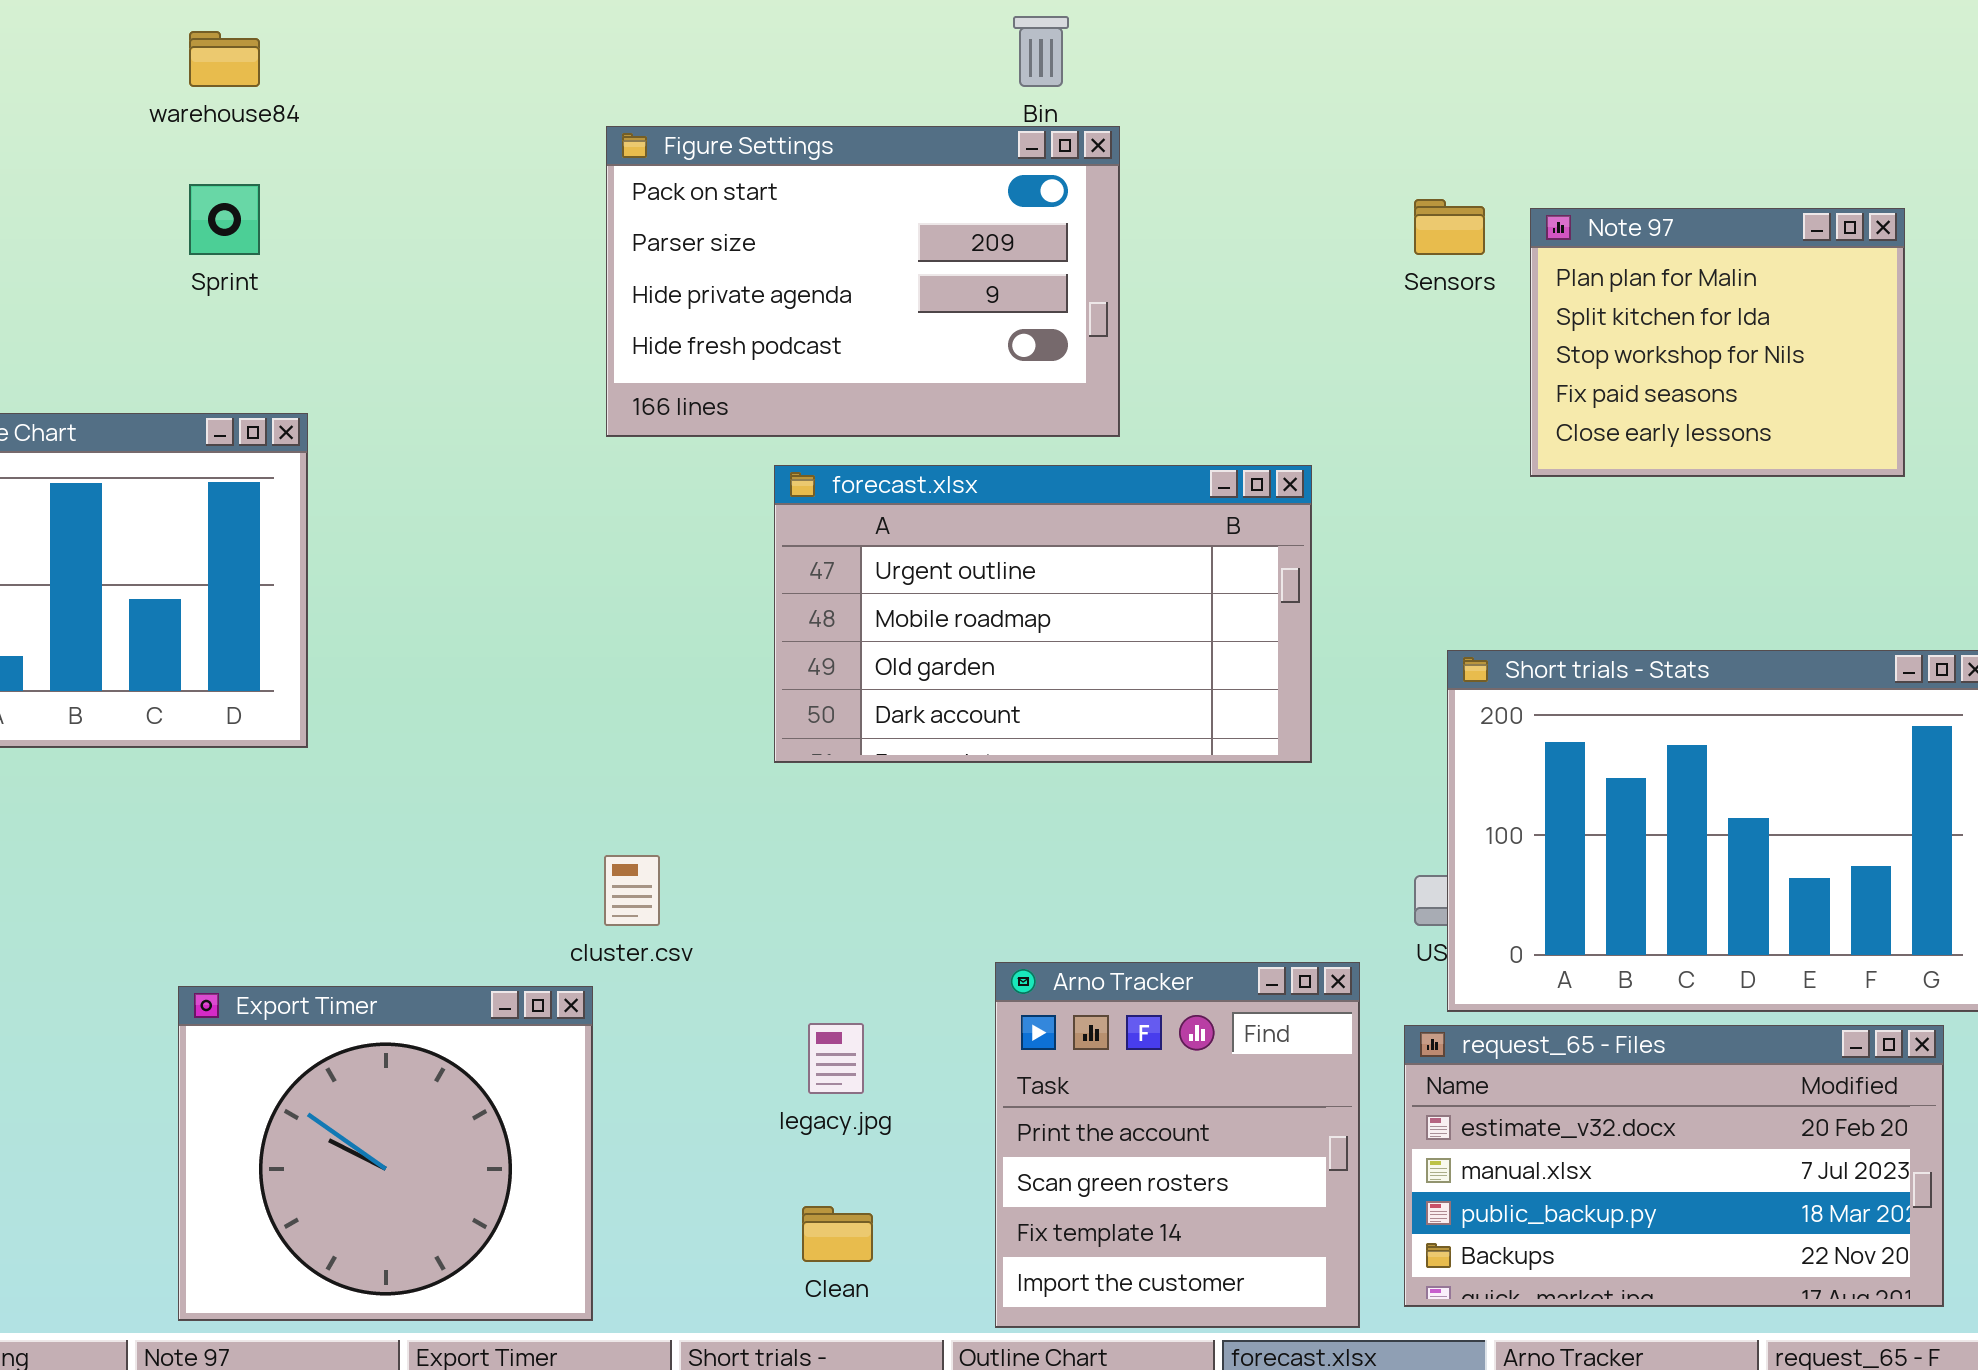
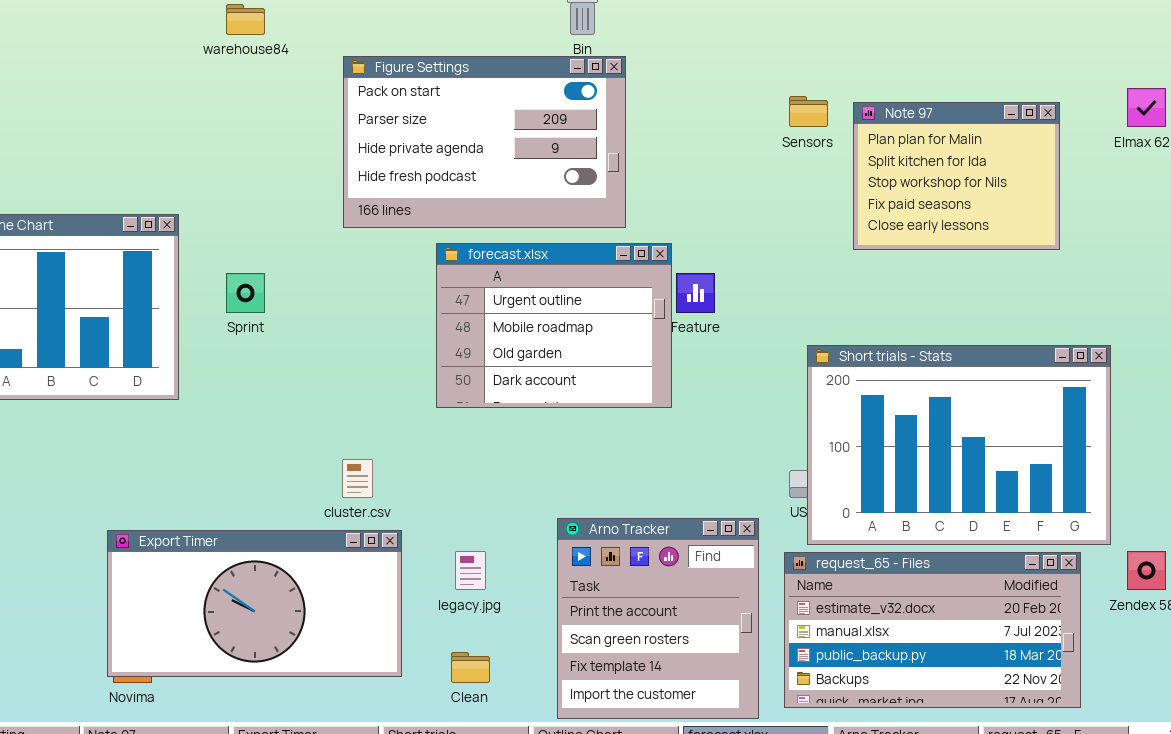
warehouse84: [189,31,260,87] -> [226,4,265,35], moved
Sprint: [189,184,260,255] -> [226,273,265,313], moved
forecast.xlsx: [774,465,1312,763] -> [436,243,672,408], resized
Export Timer: [178,986,593,1321] -> [107,530,402,677], resized

